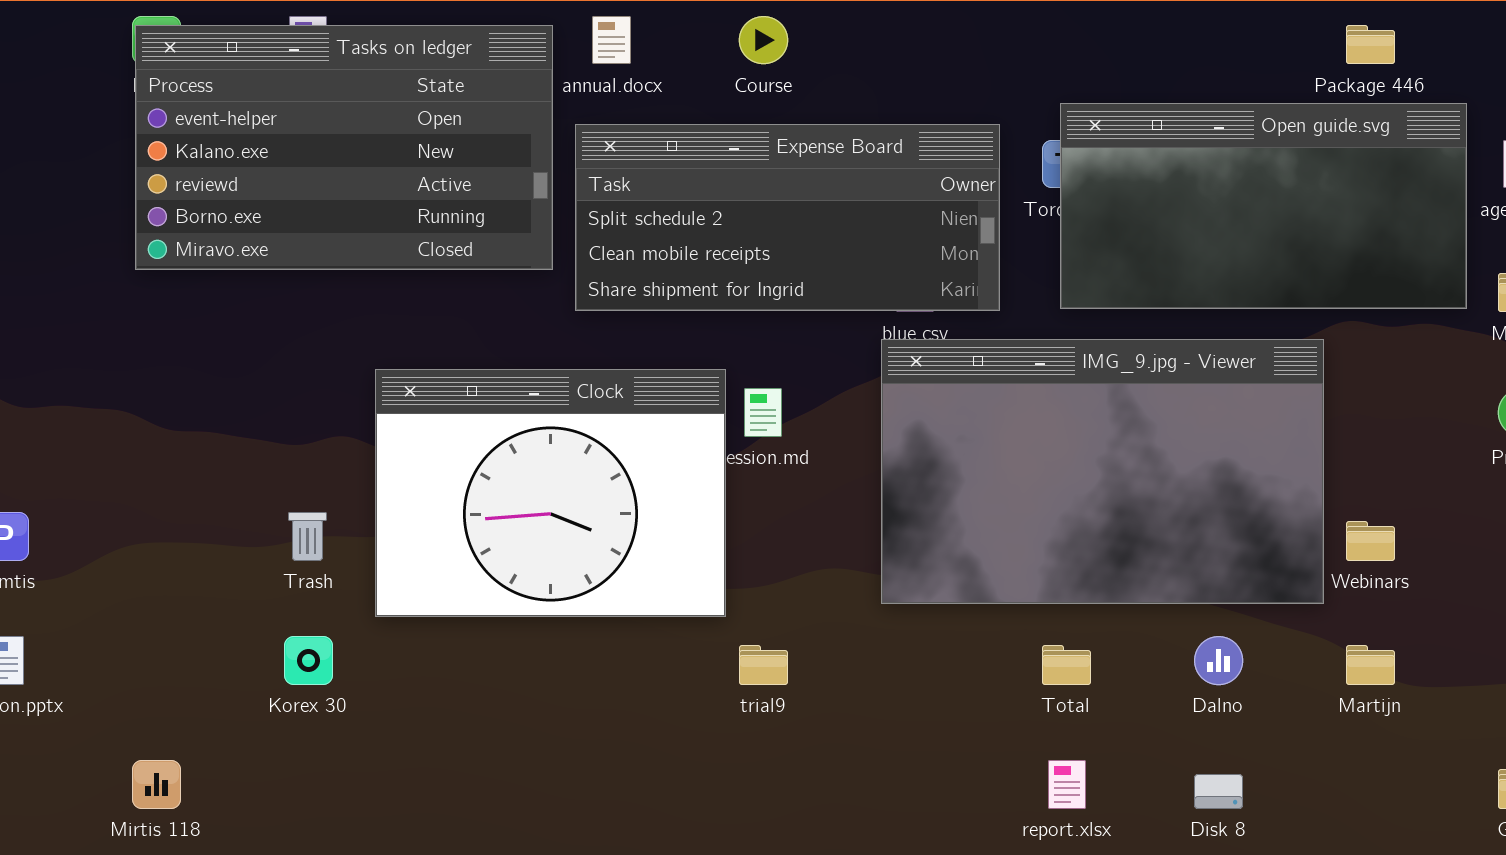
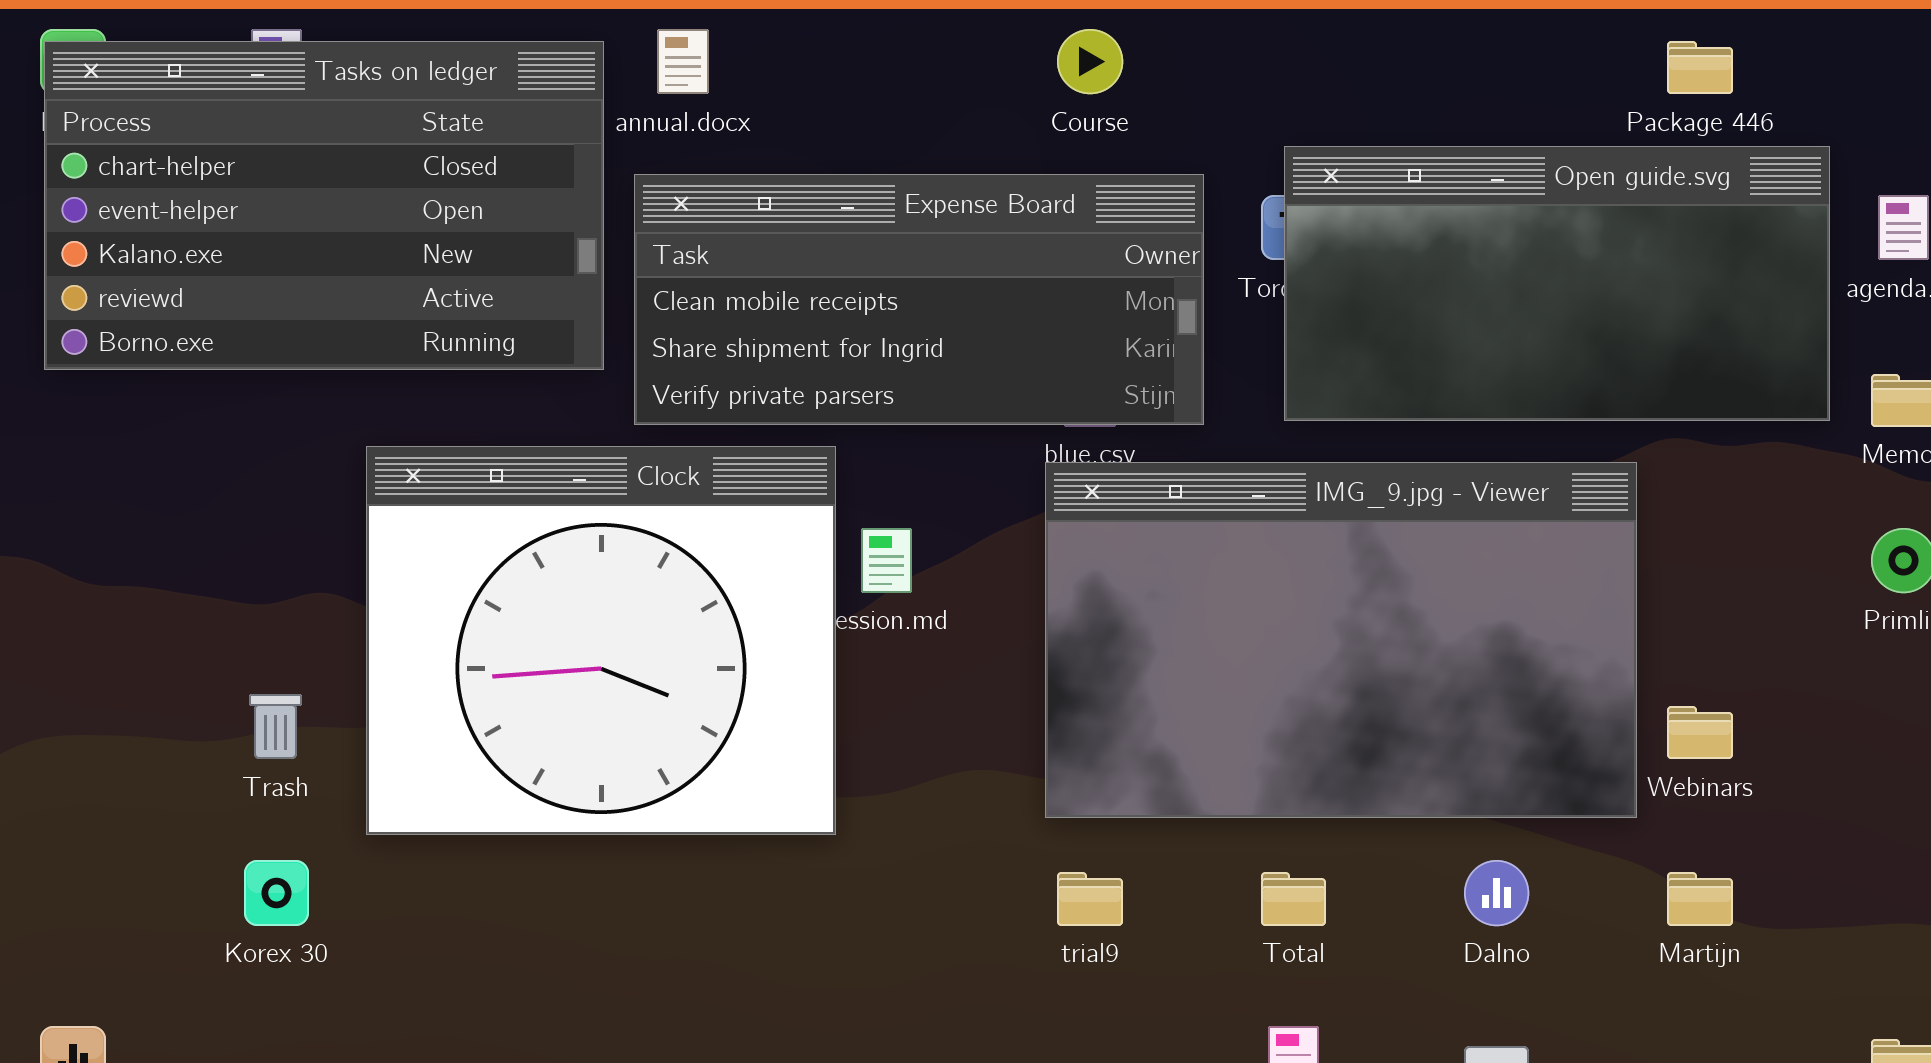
Course: [739,16,788,64] -> [1057,29,1123,94], moved
Tasks on ledger: [135,25,553,270] -> [44,41,604,370], scrolled up 1 row
Expense Board: [575,124,1000,311] -> [634,174,1204,425], scrolled down 1 row
Clock: [375,369,726,617] -> [366,446,836,835], resized
trial9: [739,645,788,685] -> [1057,872,1123,926], moved

